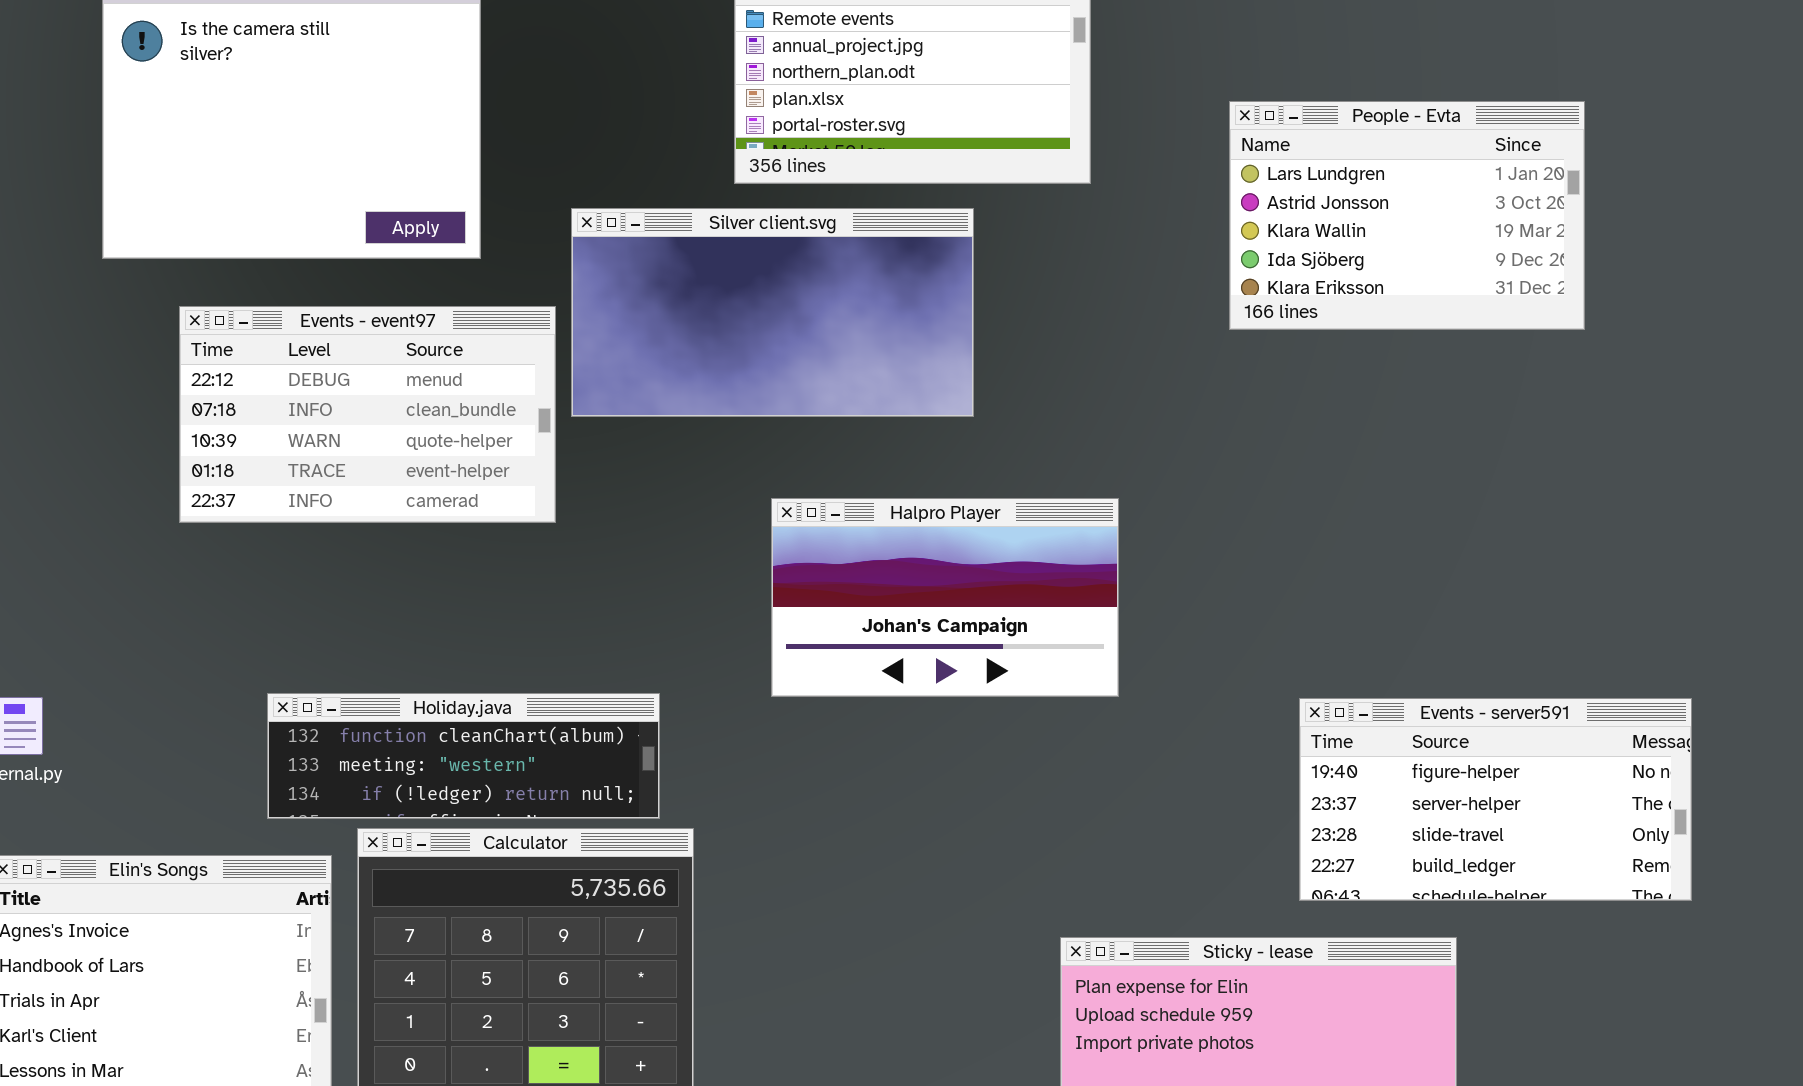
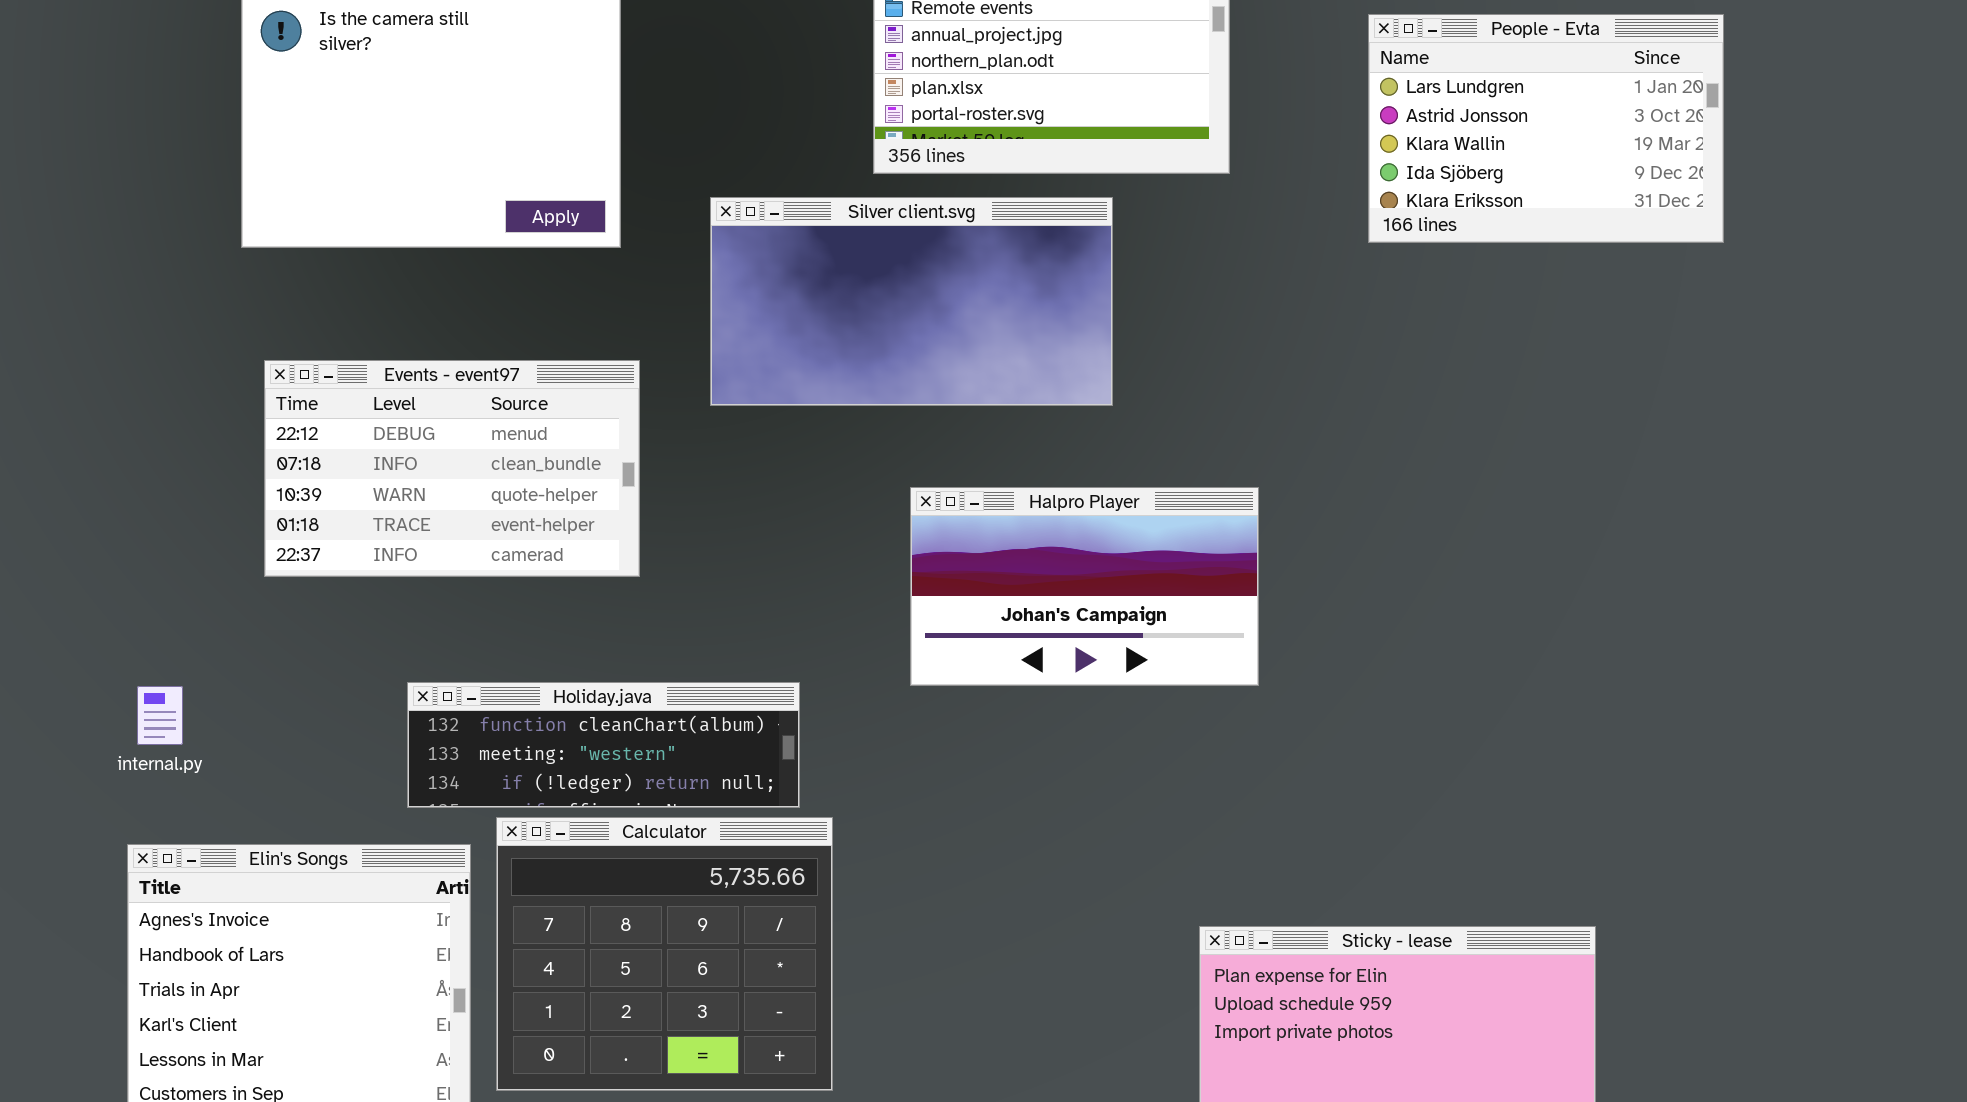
People - Evta: [1229,101,1585,330] -> [1368,14,1724,243], moved
Events - event97: [179,306,556,523] -> [264,360,640,577], moved
Events - server591: [1299,698,1692,901] -> none, closed

